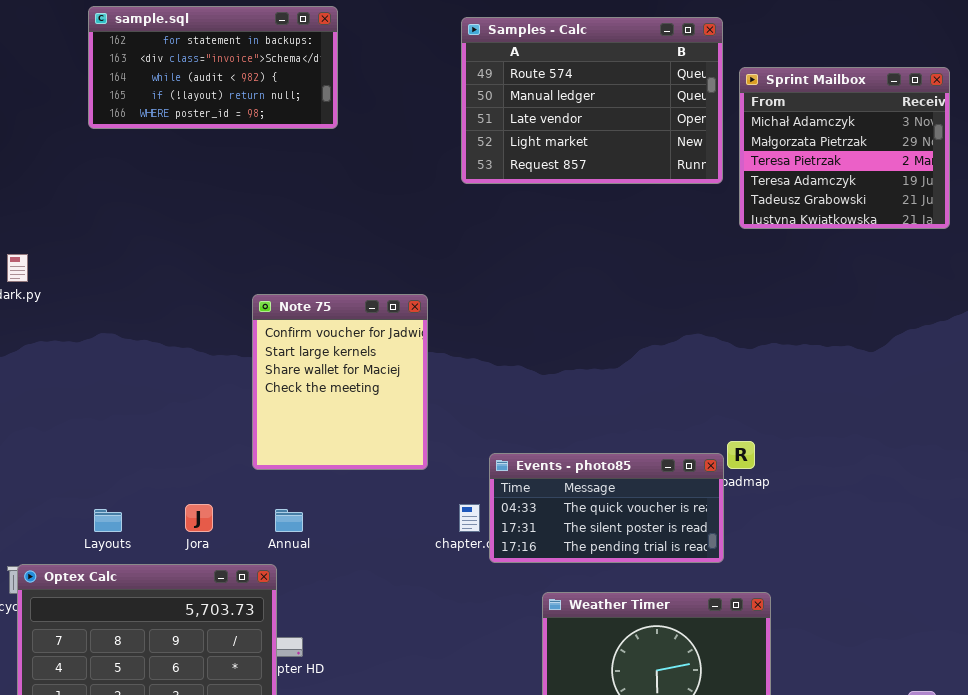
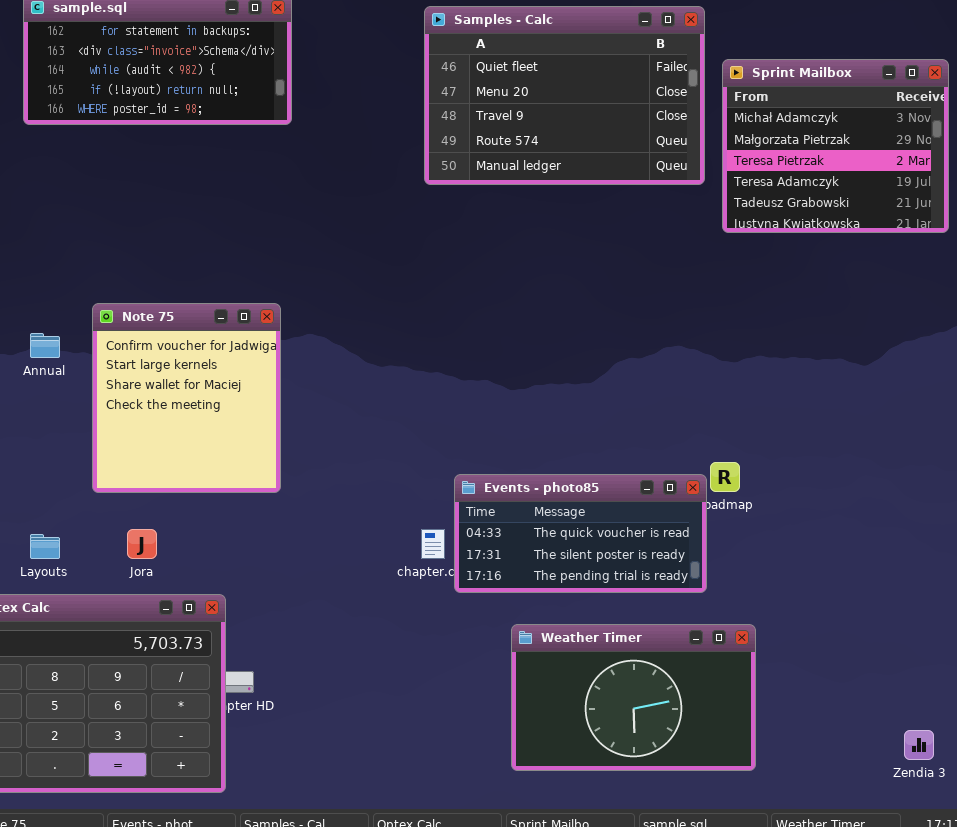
Samples - Calc: [461,17,723,184] -> [424,6,705,185], scrolled up 3 rows
Note 75: [252,294,428,470] -> [92,303,281,493], moved
Annual: [275,509,303,532] -> [30,333,60,358], moved

